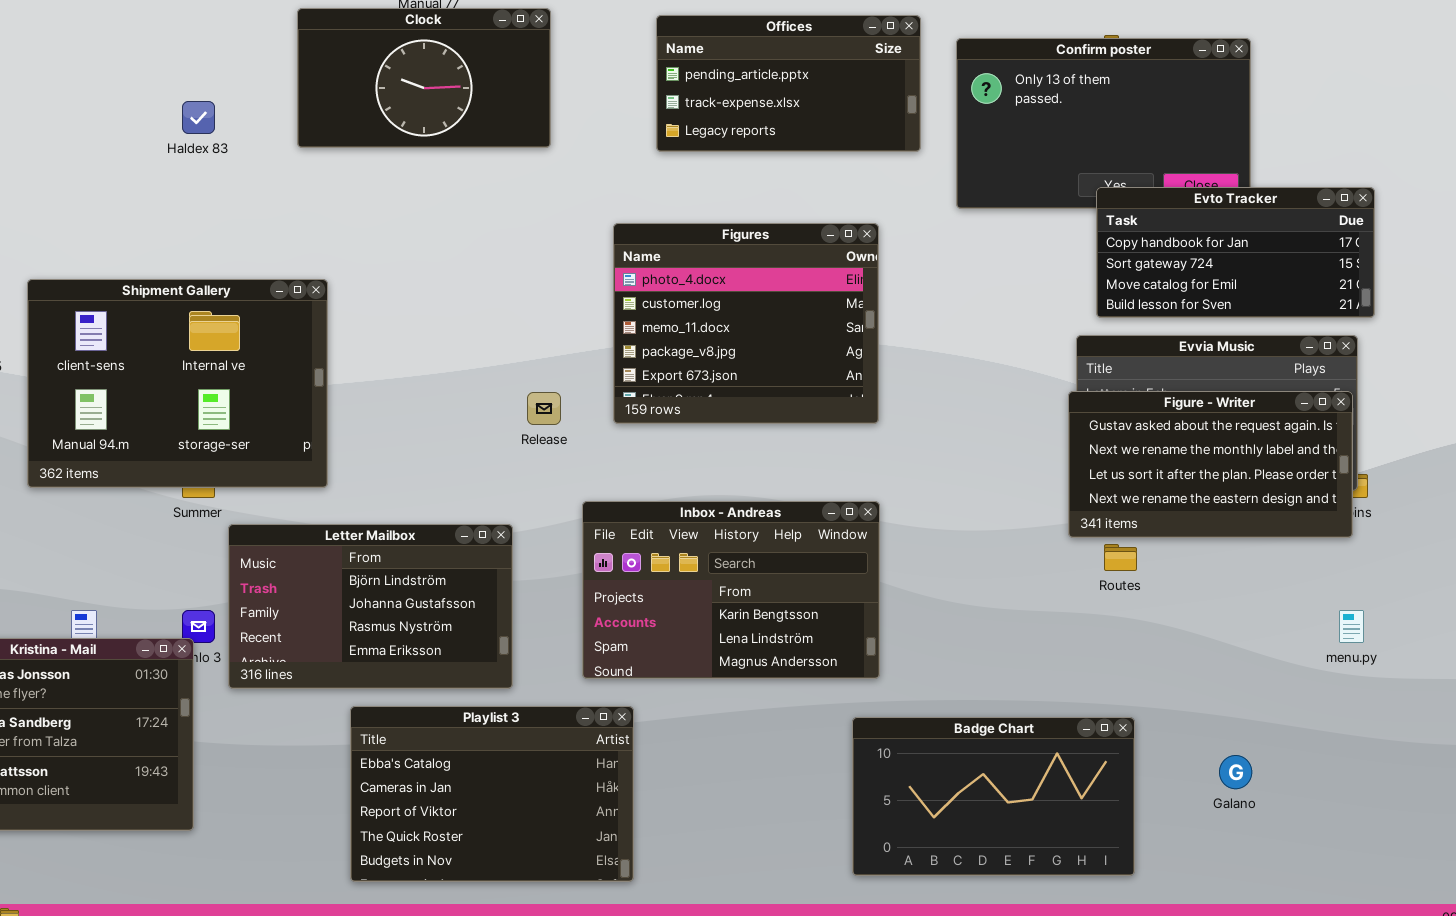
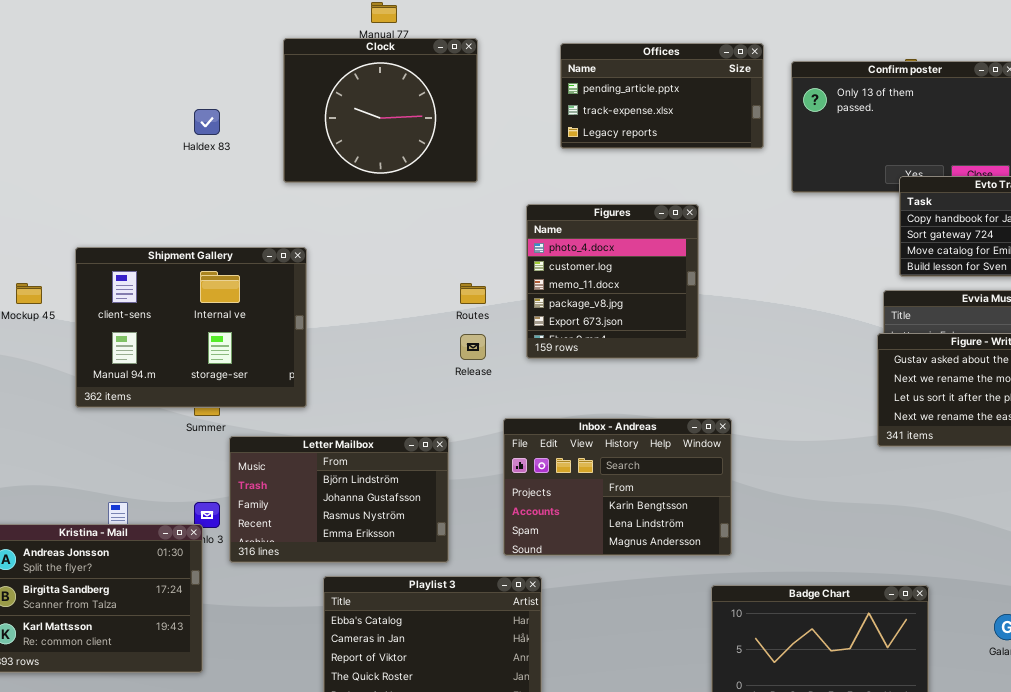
Clock: [297,8,551,148] -> [283,38,478,183], resized
Figures: [613,223,879,424] -> [526,204,699,359], resized
Routes: [1104,544,1137,571] -> [460,283,486,304], moved

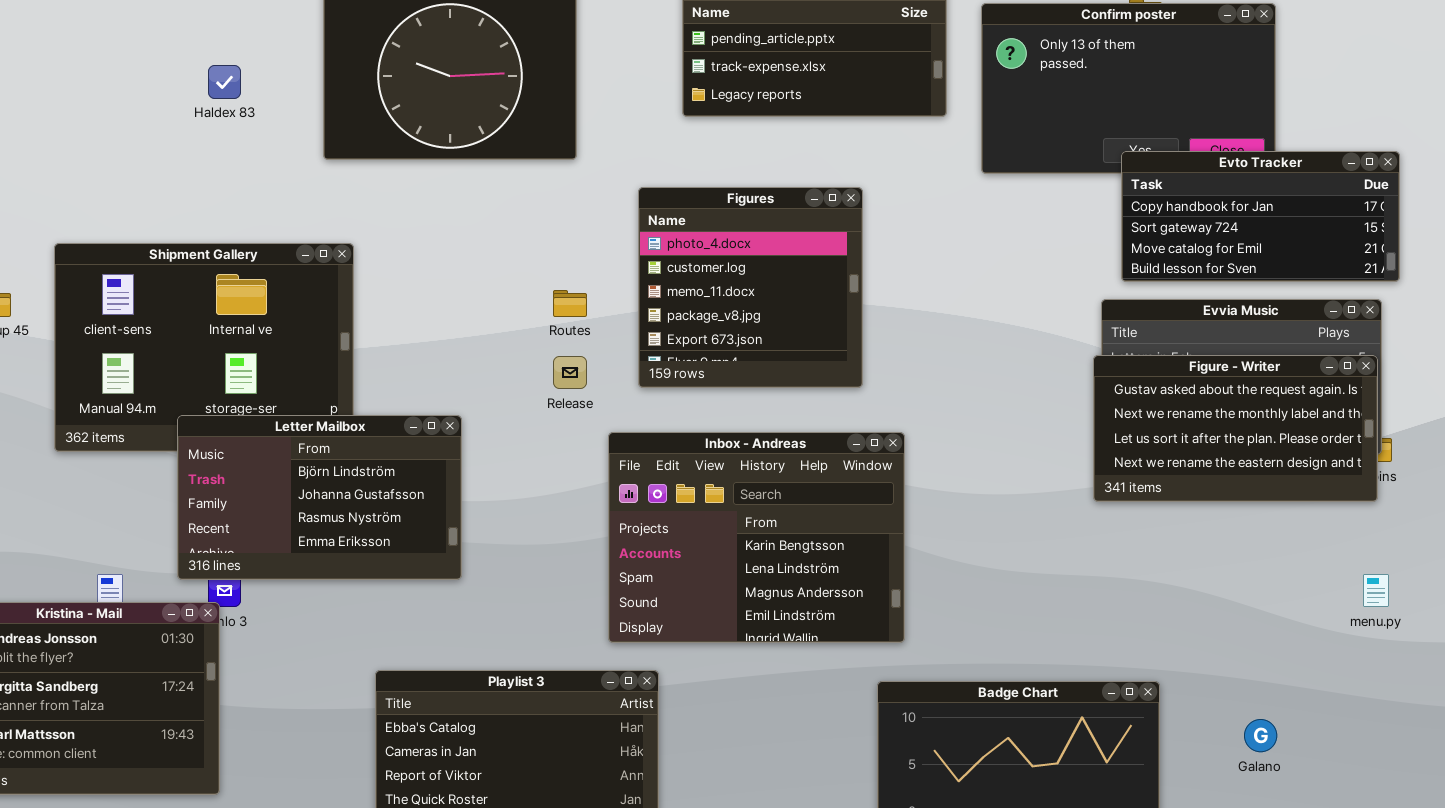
Inbox - Andreas: [503,418,732,556] -> [608,432,905,643], resized
Letter Mailbox: [229,436,449,563] -> [177,415,462,580], moved

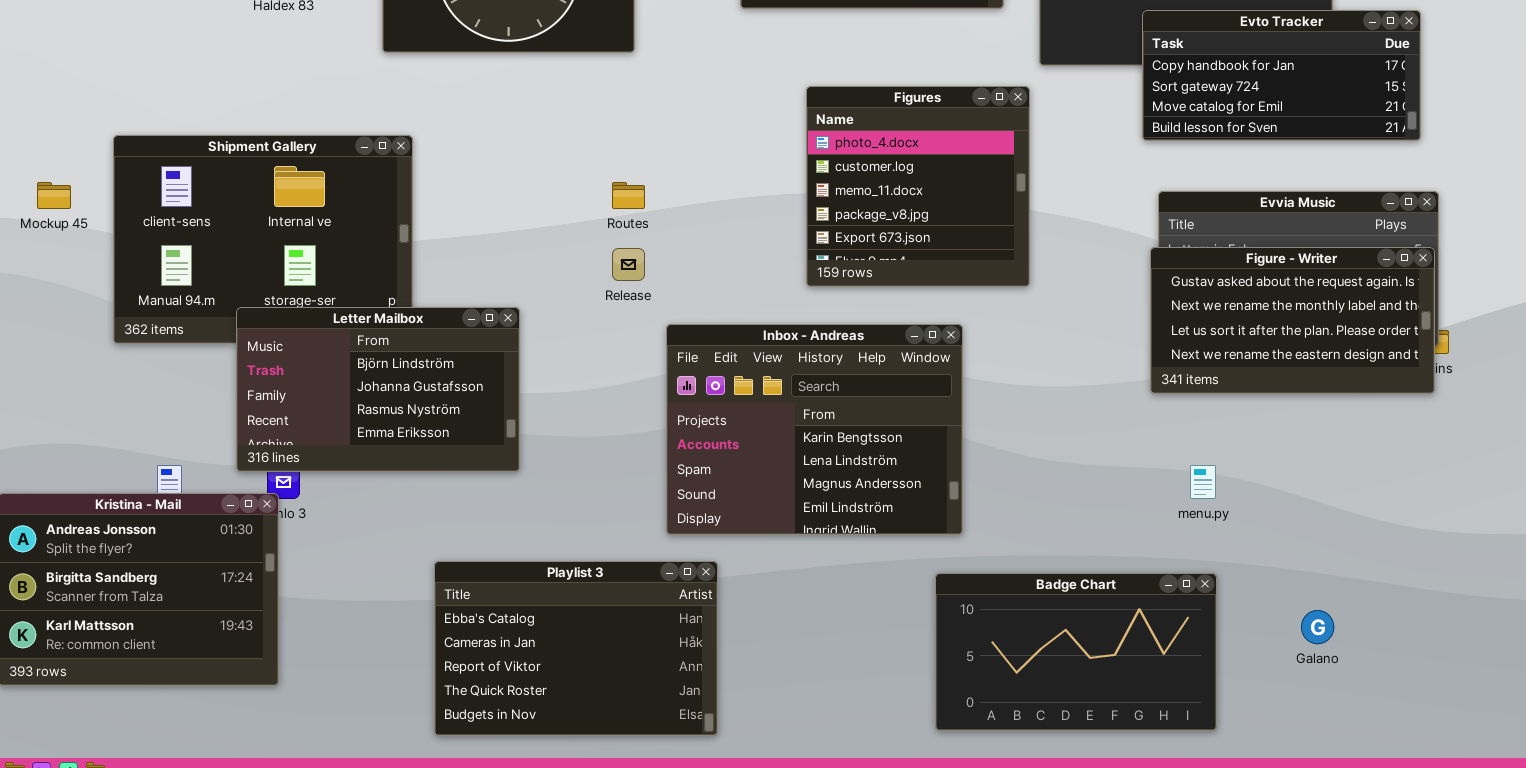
Evto Tracker: [1121,151,1400,282] -> [1142,10,1421,141], moved
Figures: [638,187,863,388] -> [806,86,1030,287], moved
menu.py: [1363,574,1389,607] -> [1190,465,1216,499], moved

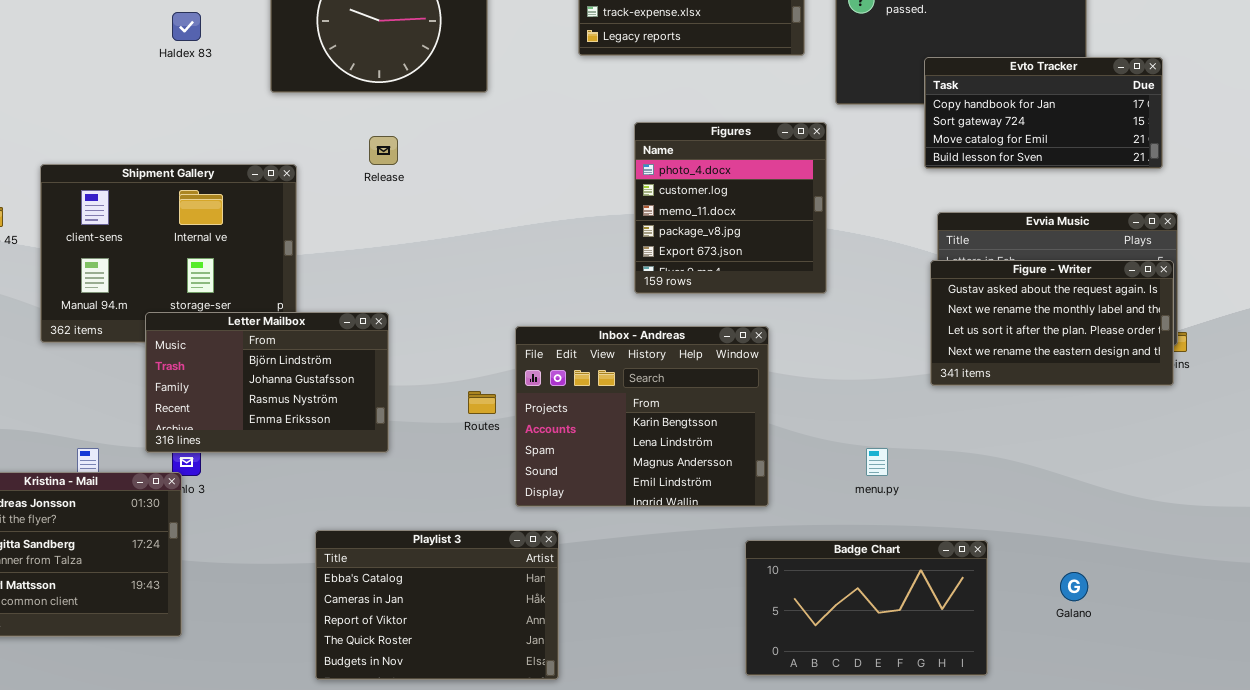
Routes: [612,182,645,209] -> [468,391,496,414], moved
Release: [612,248,645,281] -> [369,136,398,165], moved
menu.py: [1190,465,1216,499] -> [866,448,888,476], moved

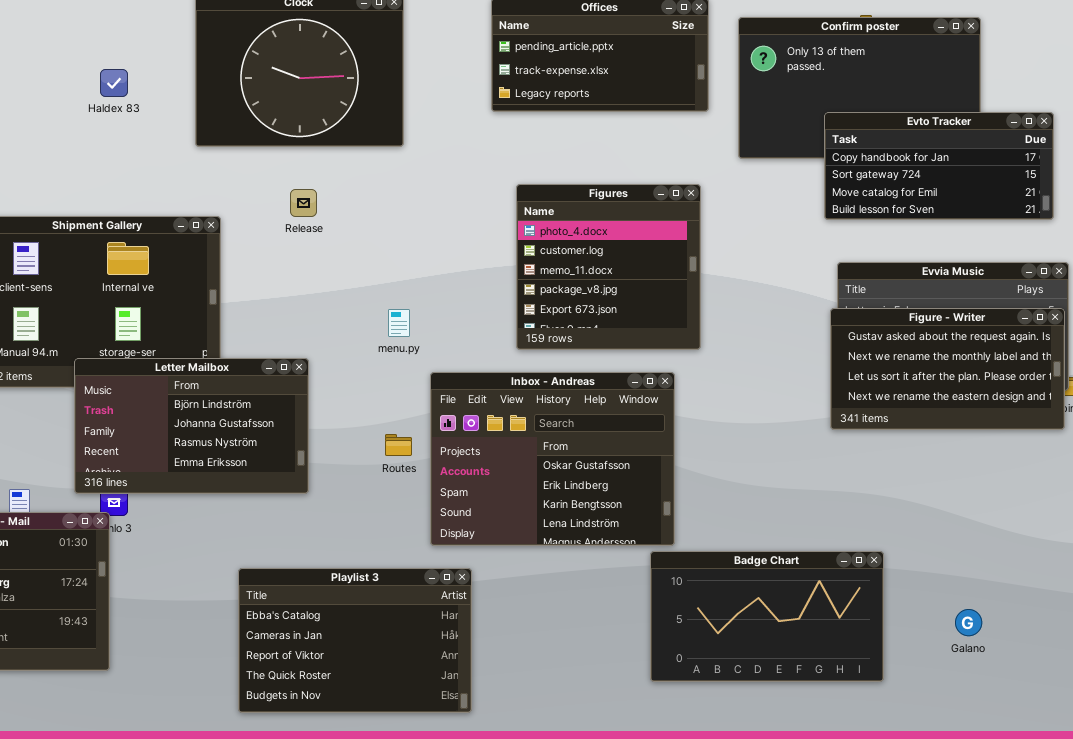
Figures: [634,122,827,294] -> [516,184,701,350], moved
Inbox - Andreas: [515,326,769,507] -> [430,372,675,546], scrolled up 2 rows
menu.py: [866,448,888,476] -> [388,309,410,337], moved
Badge Chart: [745,540,988,676] -> [650,551,884,682], moved

